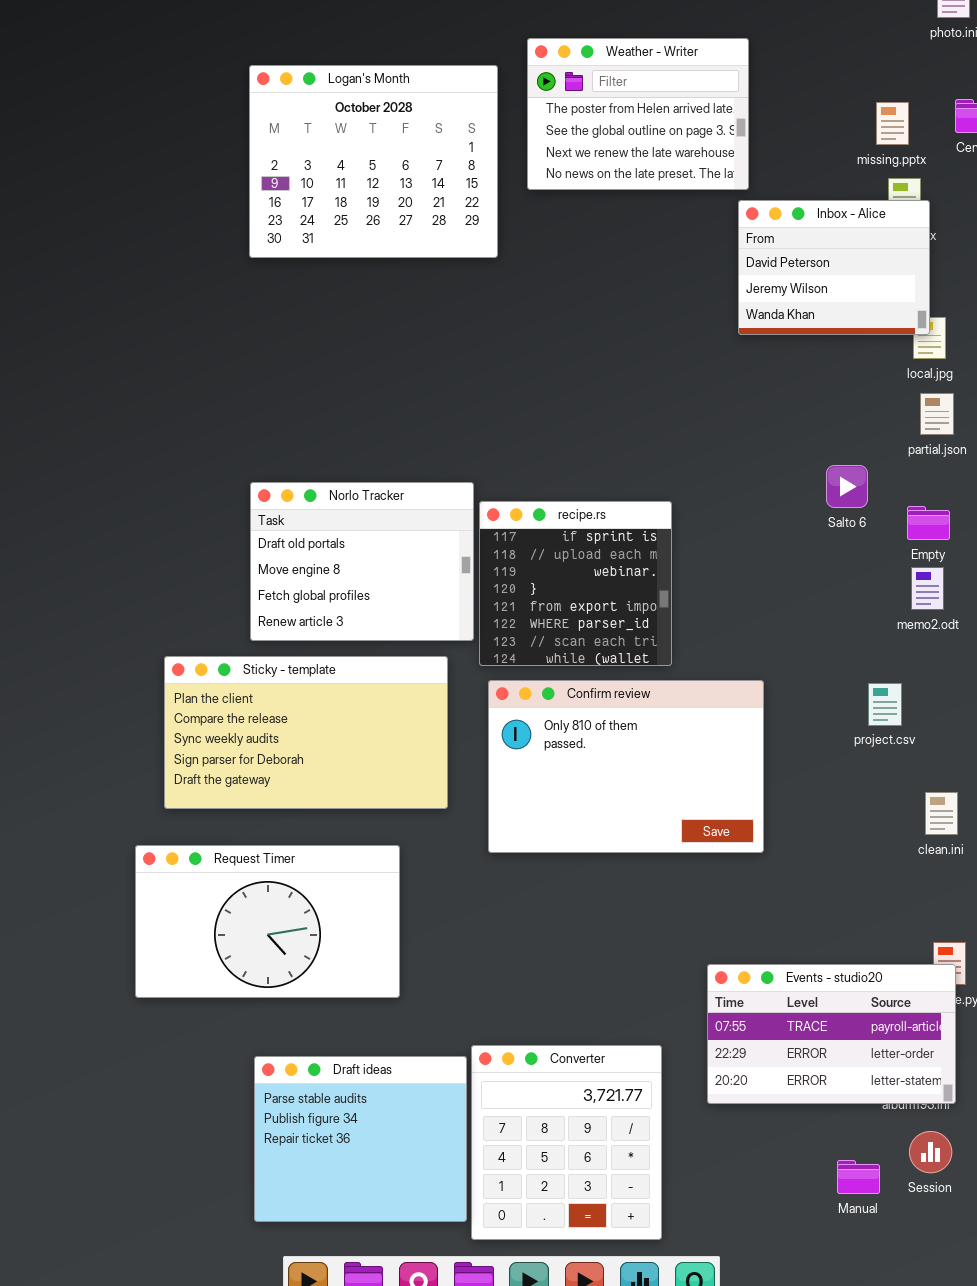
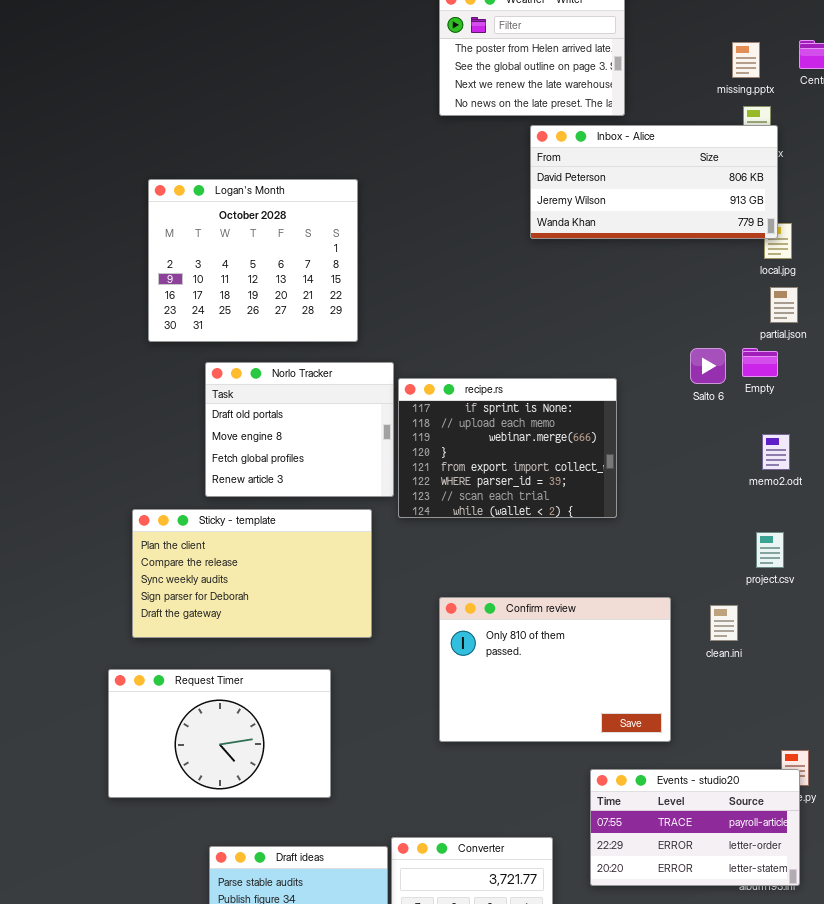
Logan's Month: [249,65,498,258] -> [148,179,358,342], moved
Inbox - Alice: [738,200,930,335] -> [530,125,778,239], resized
recipe.rs: [479,501,672,666] -> [398,378,617,518], resized
Empty: [907,506,950,540] -> [742,348,778,377], moved
Confirm review: [488,680,764,853] -> [439,597,671,742], moved
project.csv: [868,683,902,726] -> [756,532,784,568], moved
clean.ini: [925,792,958,835] -> [710,605,738,641], moved

